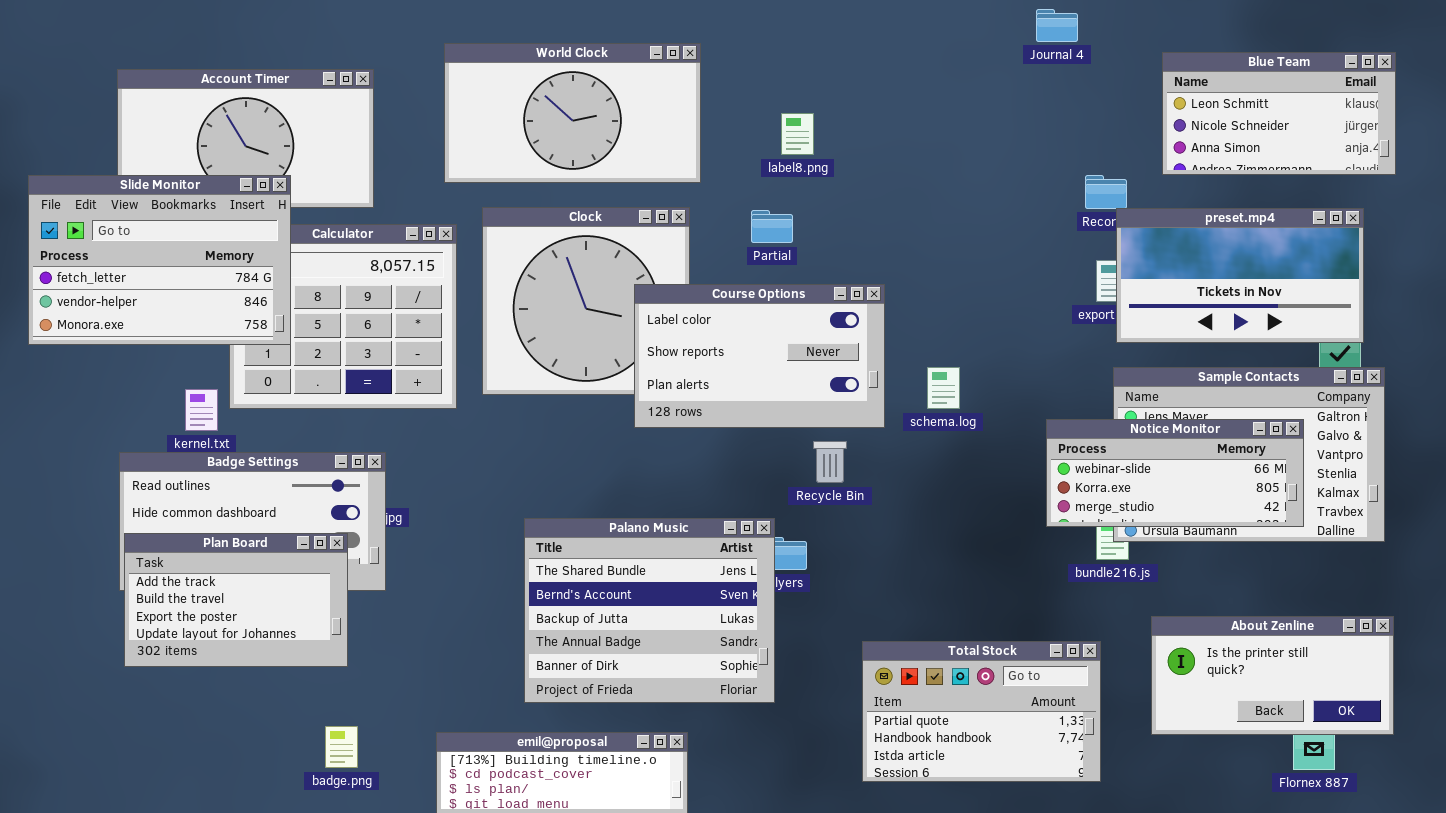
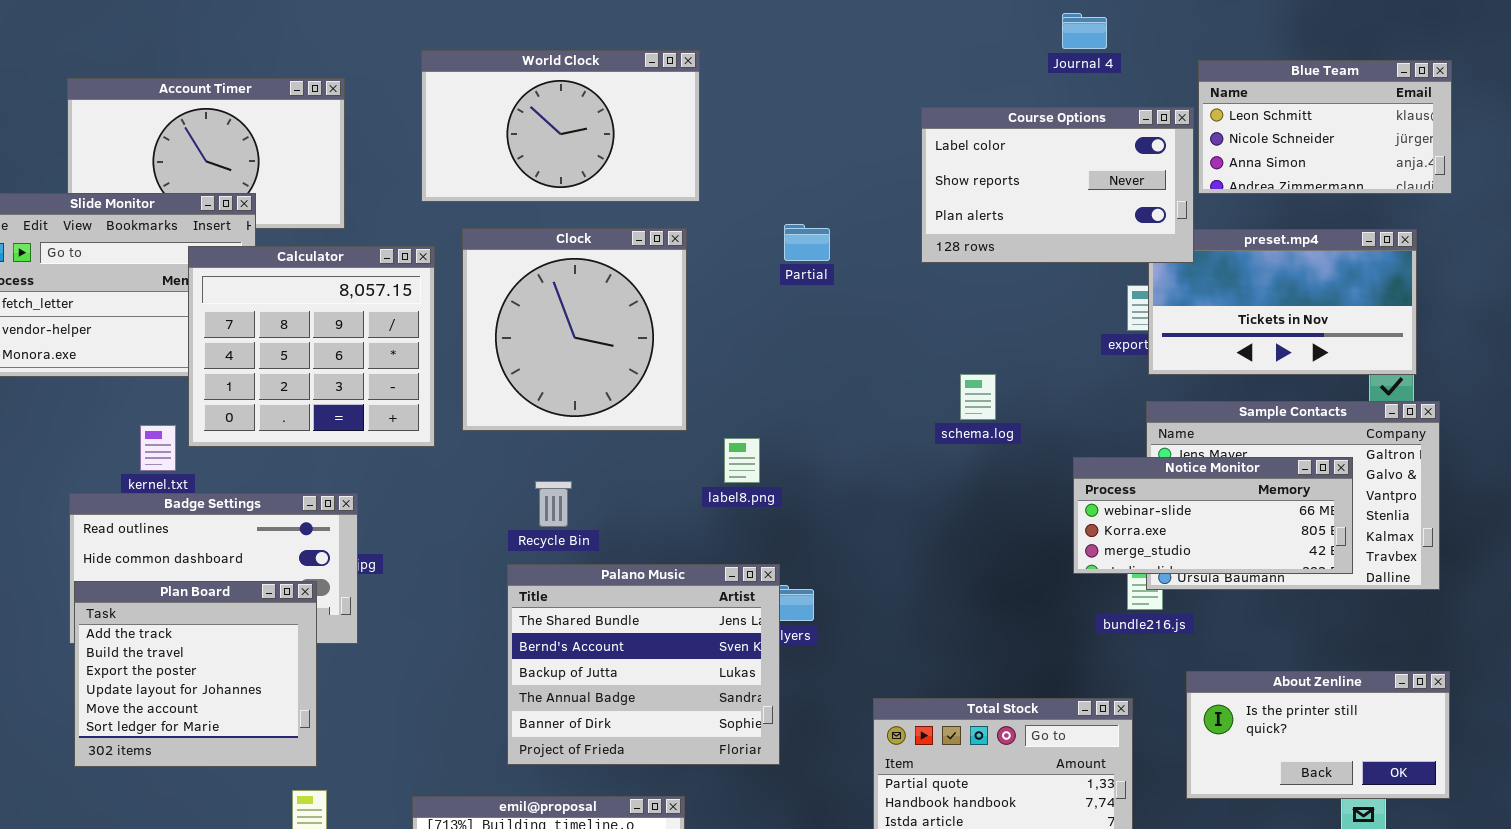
label8.png: [781,113,814,155] -> [724,438,760,483], moved
Partial: [751,210,793,243] -> [784,224,830,261], moved
Calculator: [229,224,457,409] -> [188,246,435,447], raised
Course Options: [634,284,885,428] -> [921,107,1194,263], moved
schema.log: [927,367,960,409] -> [960,374,996,420], moved
Recycle Bin: [813,441,847,483] -> [535,481,572,527], moved
Plan Board: [124,533,348,667] -> [74,581,317,767], resized

